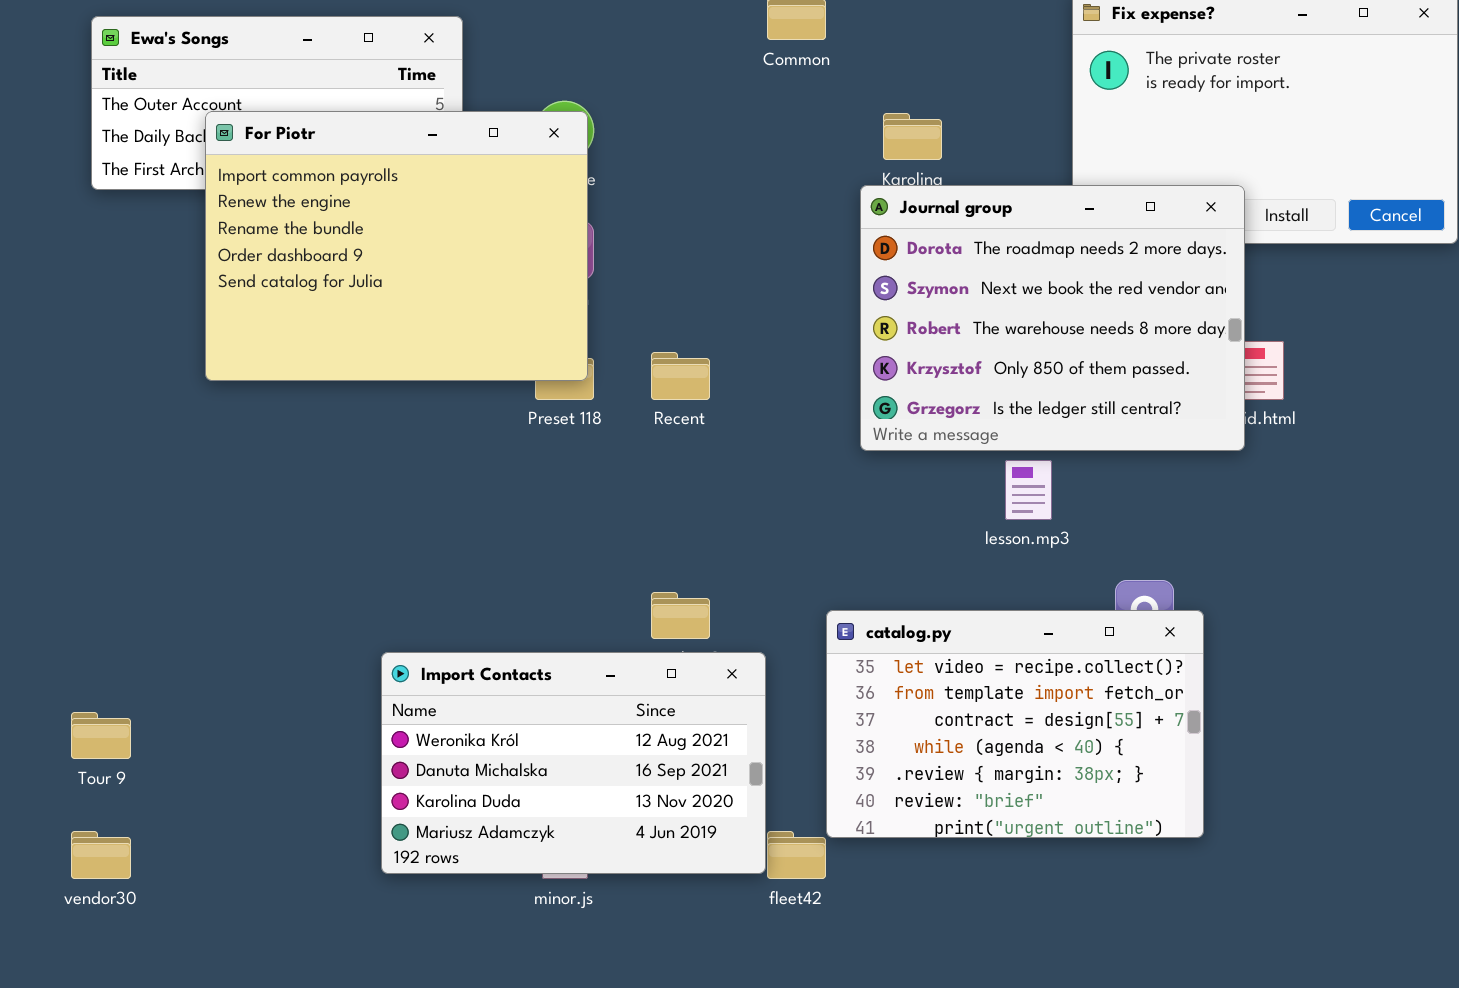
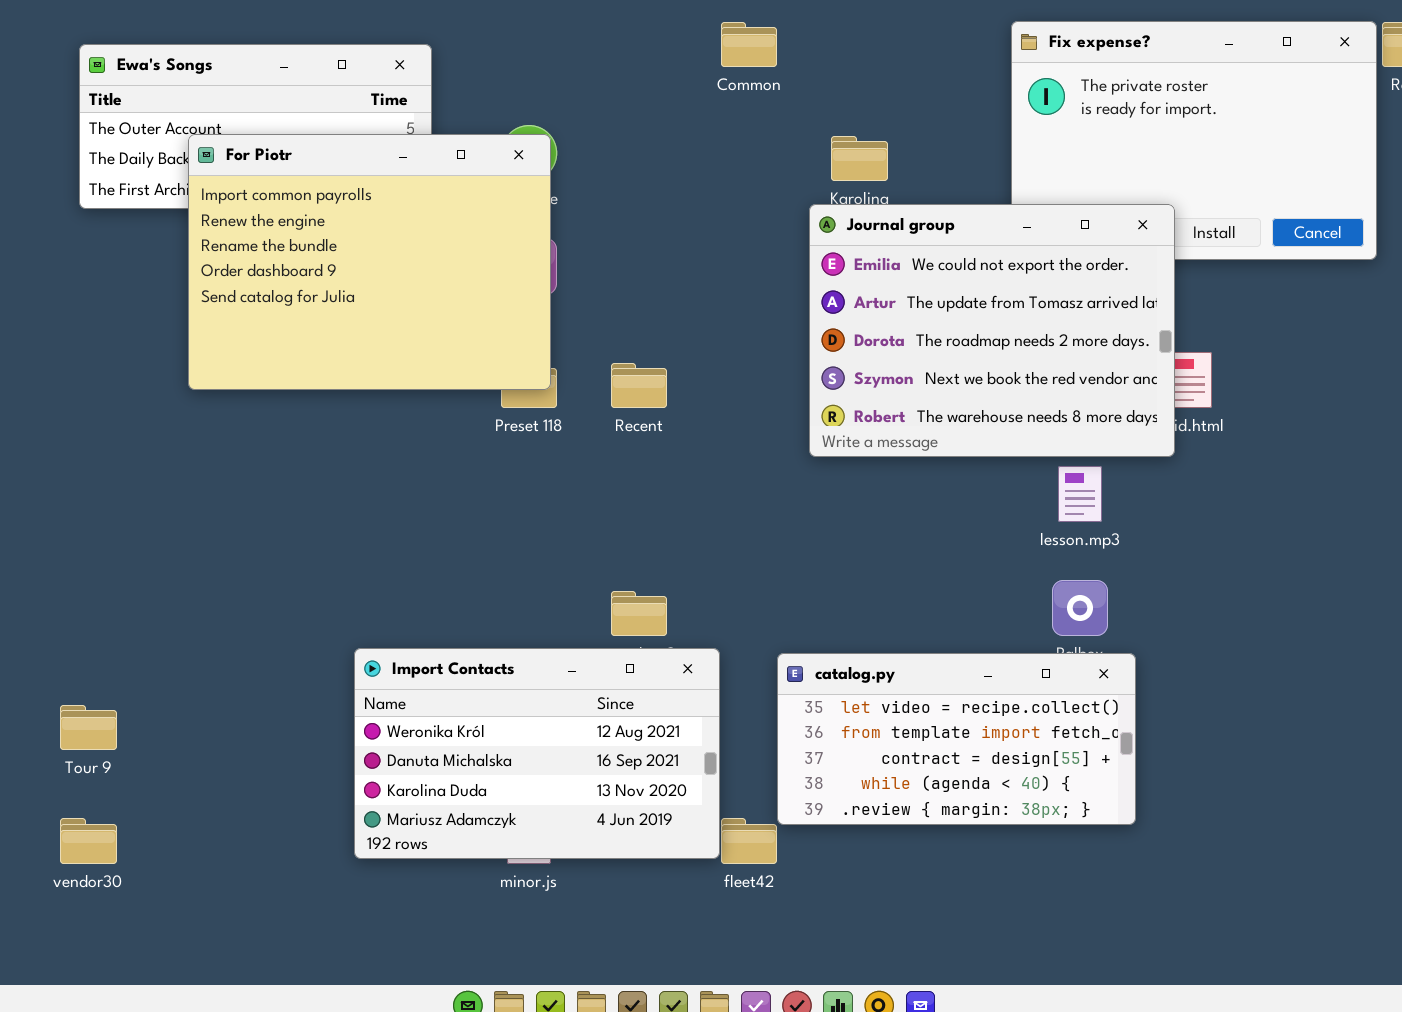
Journal group: [860,185,1245,451] -> [809,204,1175,457], scrolled up 2 rows
lesson.mp3: [1005,460,1052,520] -> [1058,466,1102,522], moved
catalog.py: [826,610,1204,838] -> [777,653,1136,825], resized

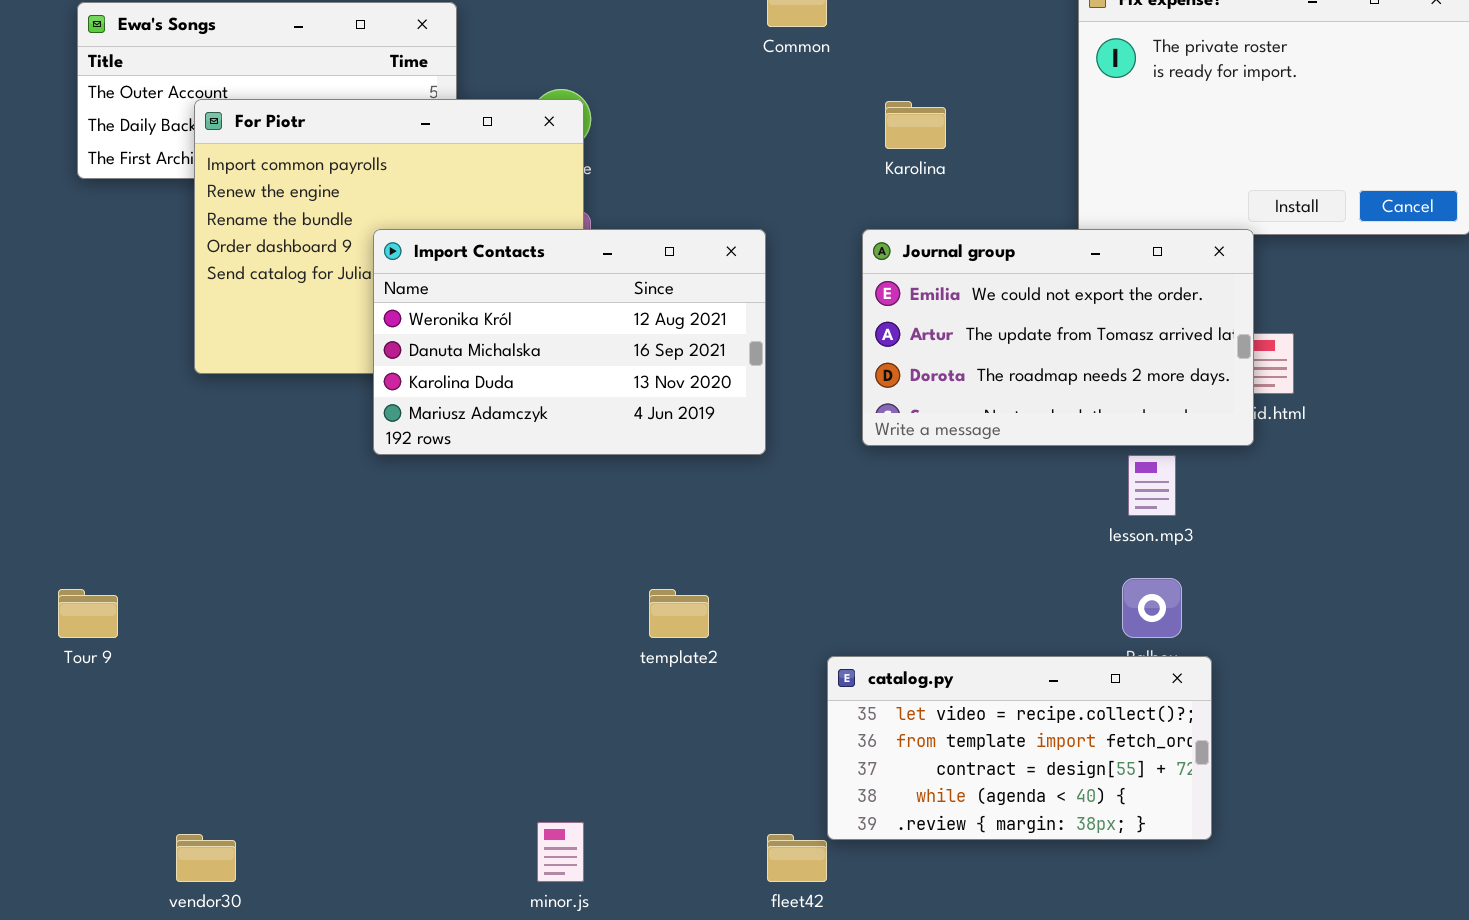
Journal group: [809,204,1175,457] -> [862,229,1254,446], resized
Import Contacts: [354,648,720,859] -> [373,229,766,455], moved
Tour 9: [60,705,117,750] -> [58,589,118,638], moved
vendor30: [60,818,117,864] -> [176,834,236,882], moved

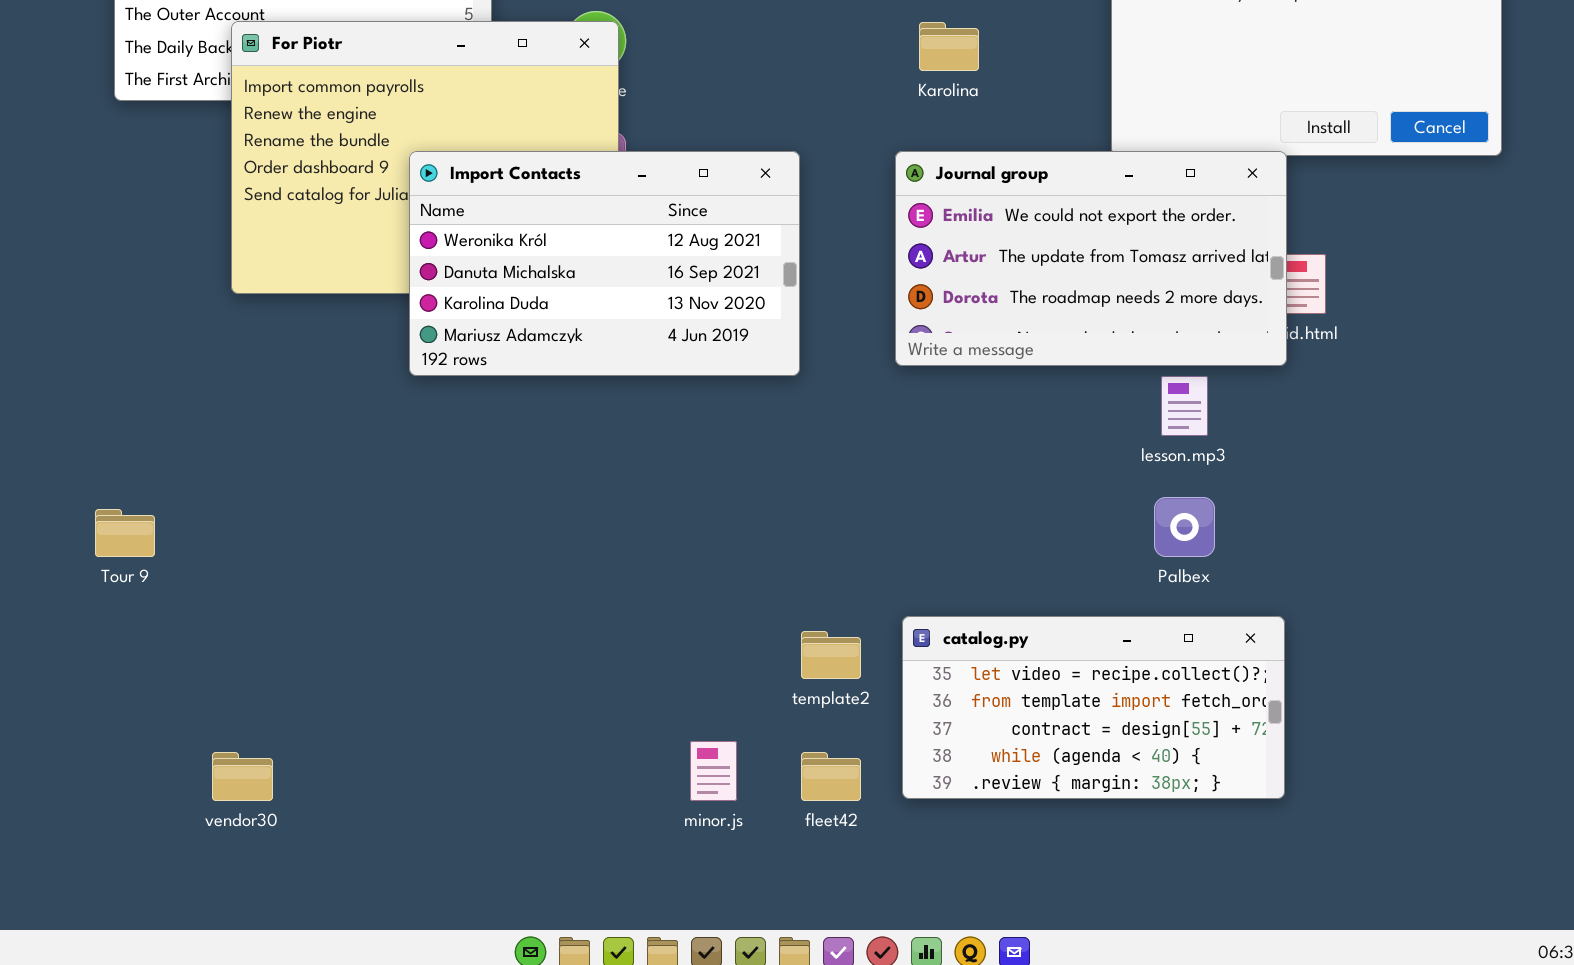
template2: [649,589,709,638] -> [801,631,861,679], moved
catalog.py: [827,656,1212,840] -> [902,616,1285,799], moved
minor.js: [537,822,584,882] -> [690,741,737,801], moved

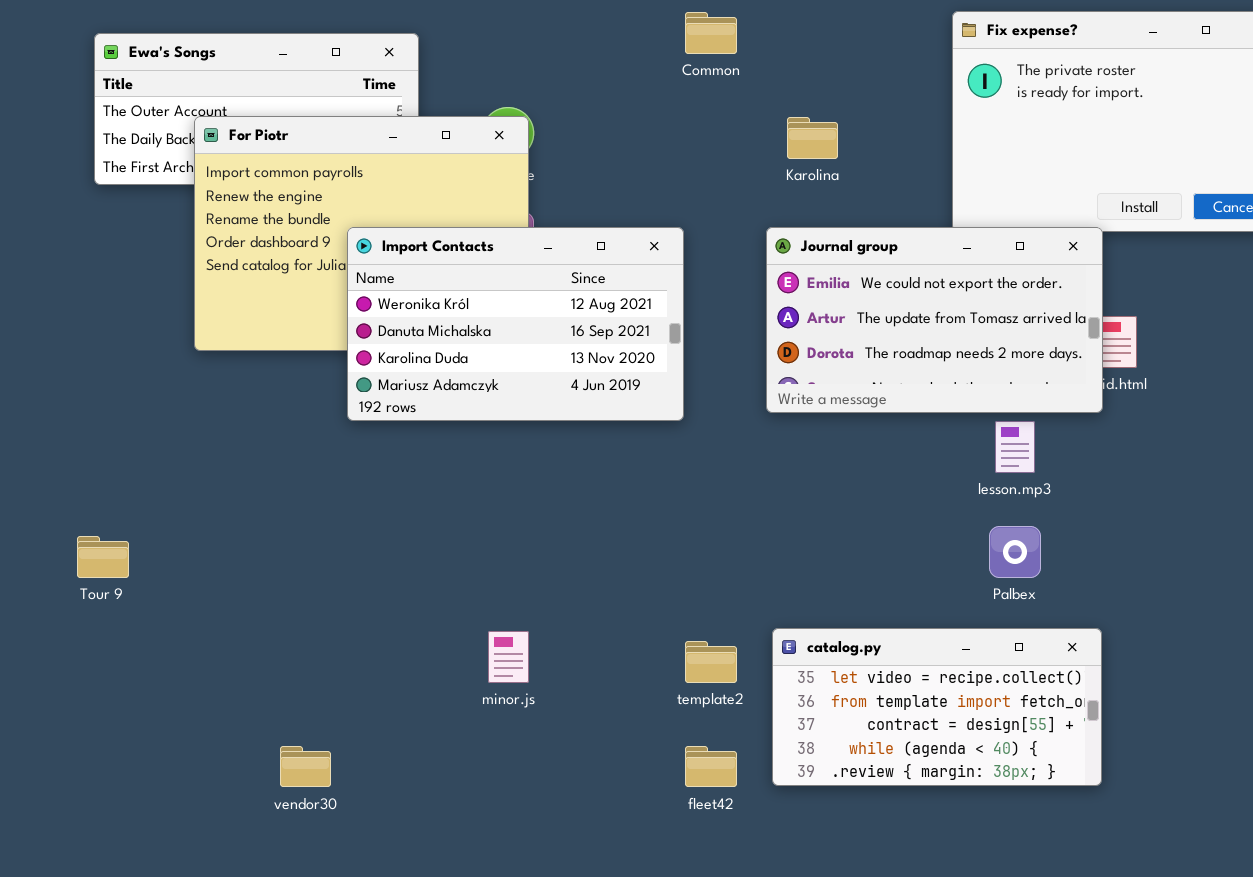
minor.js: [690,741,737,801] -> [488,631,529,683], moved
vendor30: [212,752,273,801] -> [280,746,331,787], moved

